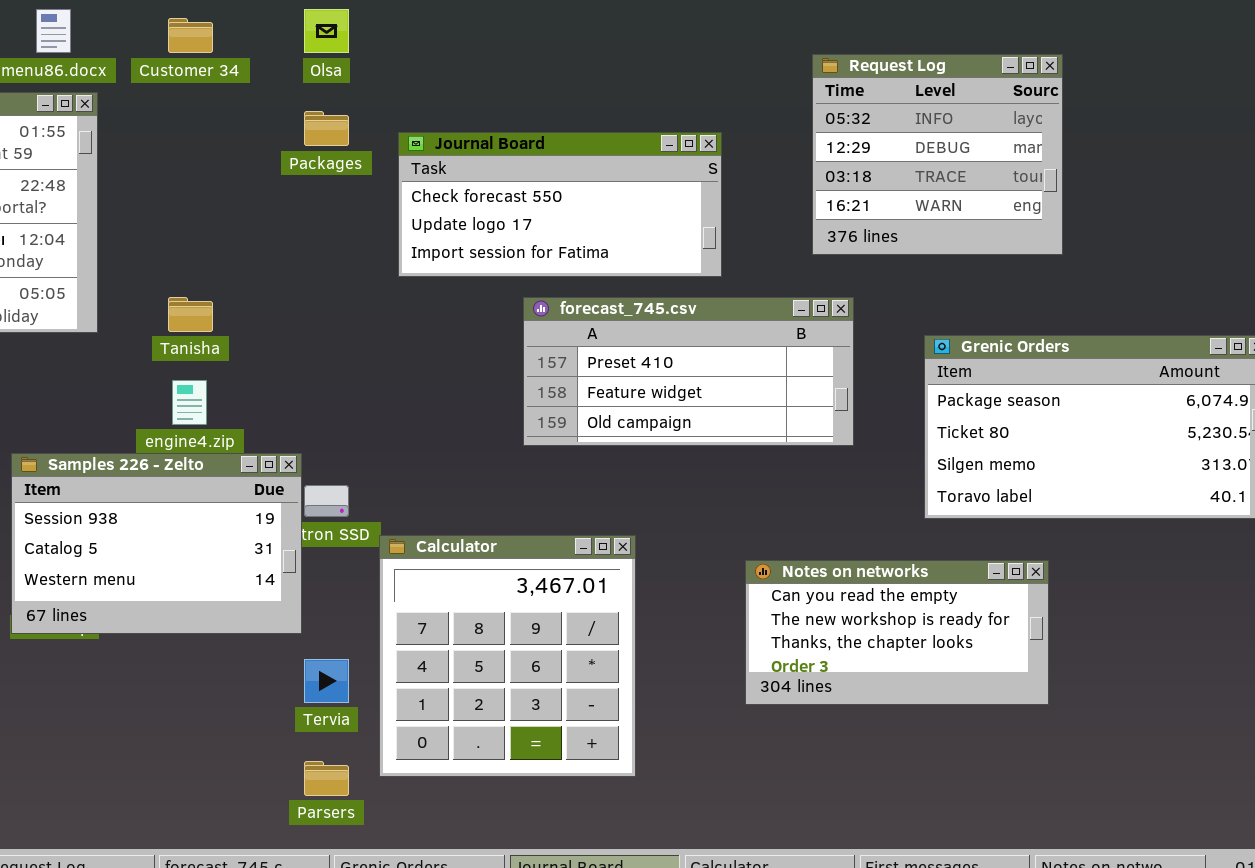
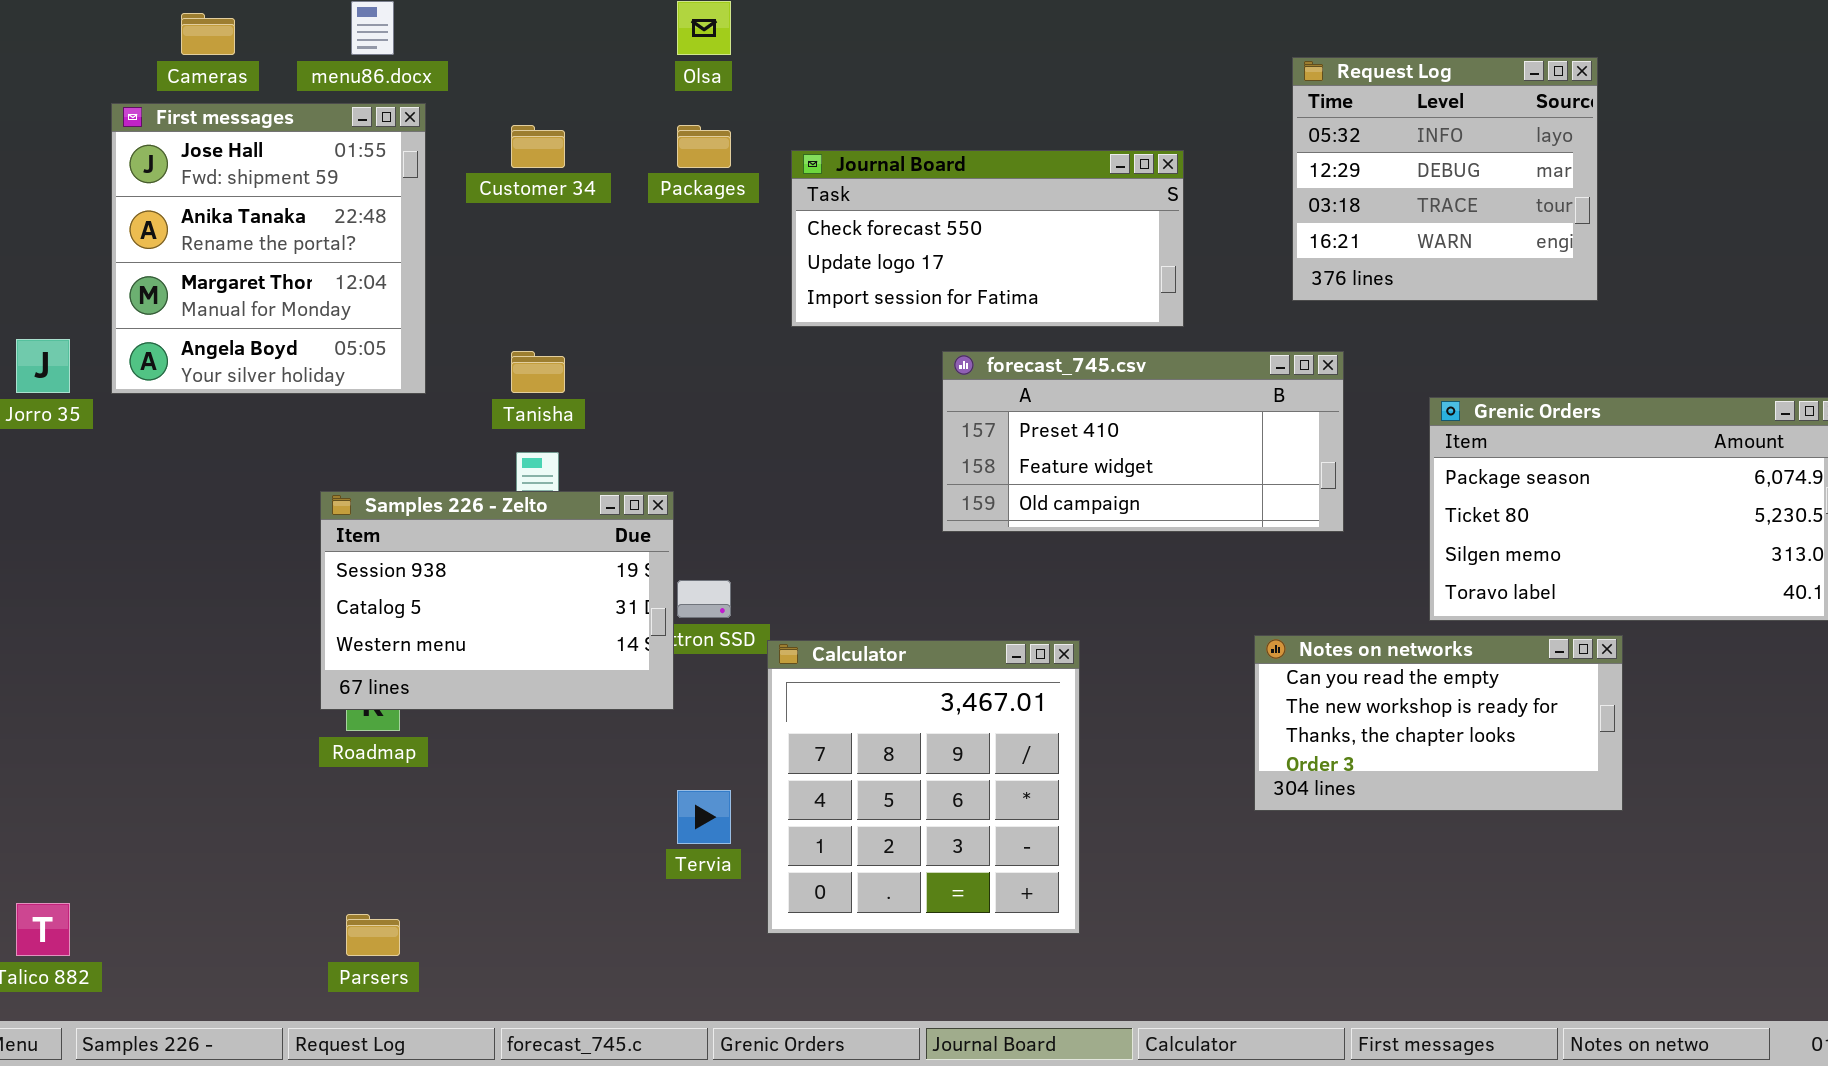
Customer 34: [168,18,213,53] -> [511,125,565,168], moved
Samples 226 - Zelto: [11,453,302,634] -> [320,491,674,710], moved
Notes on networks: [745,560,1049,705] -> [1254,635,1623,811], moved
Parsers: [304,761,349,796] -> [346,914,400,956], moved

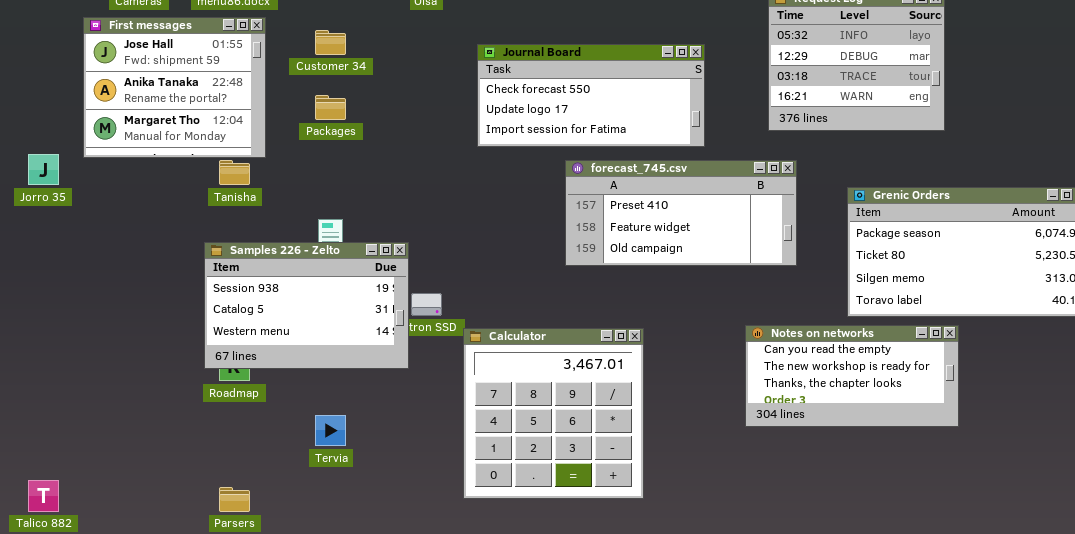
First messages: [111,103,426,394] -> [83,17,266,158], resized
Packages: [677,125,731,168] -> [315,95,346,120], moved
Tanisha: [511,351,565,393] -> [219,160,250,185], moved
Tervia: [677,790,731,844] -> [315,415,346,446], moved

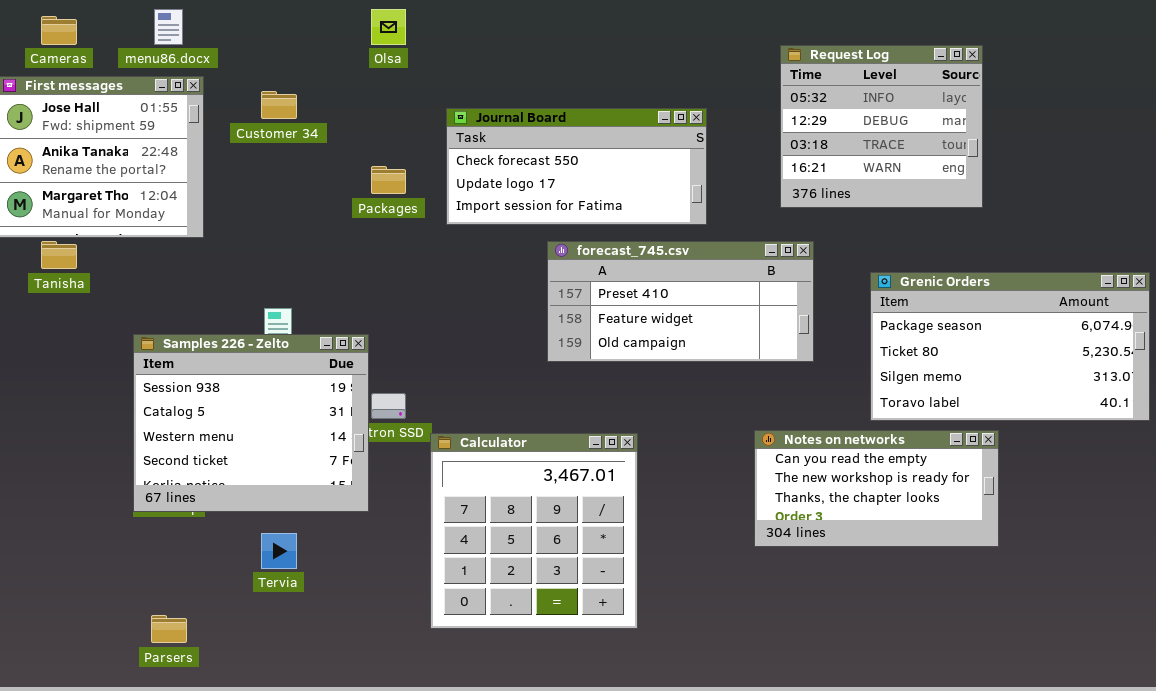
Packages: [315,95,346,120] -> [371,166,406,194], moved
Tanisha: [219,160,250,185] -> [41,241,77,269], moved
Samples 226 - Zelto: [204,242,409,369] -> [133,334,369,512], resized

